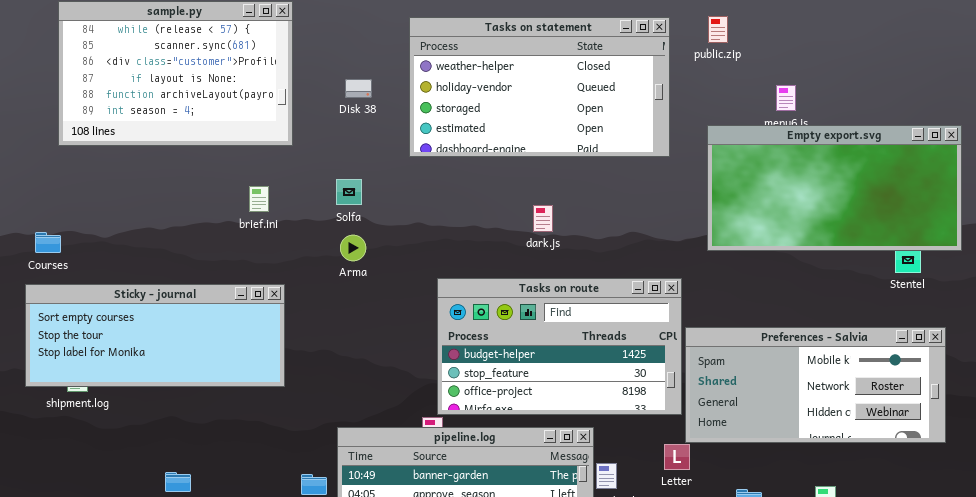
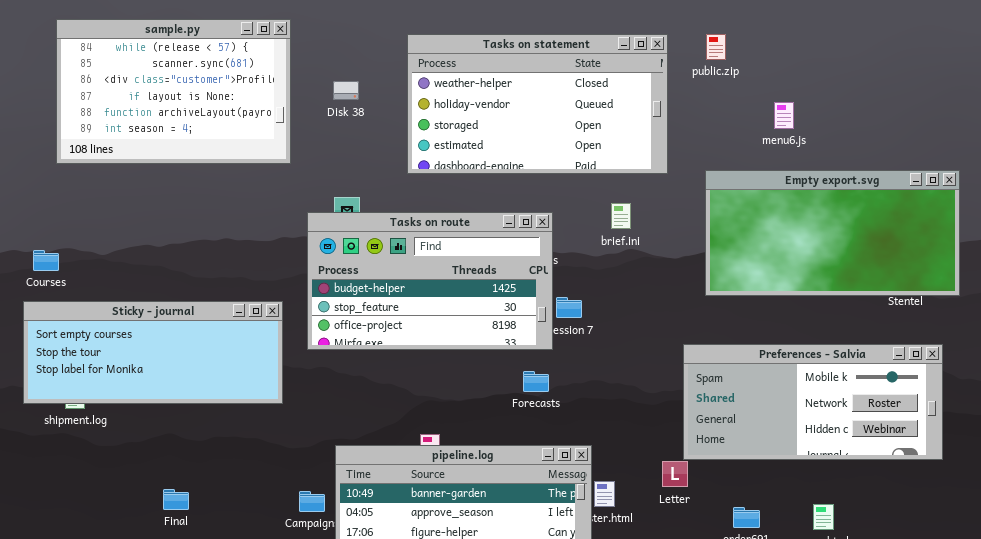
Disk 38: [345,79,372,98] -> [333,81,359,100], moved
Empty export.svg: [707,125,962,251] -> [705,170,960,296], moved
brief.ini: [249,186,269,212] -> [611,203,631,229], moved
Tasks on route: [437,278,682,415] -> [307,212,553,350], moved

